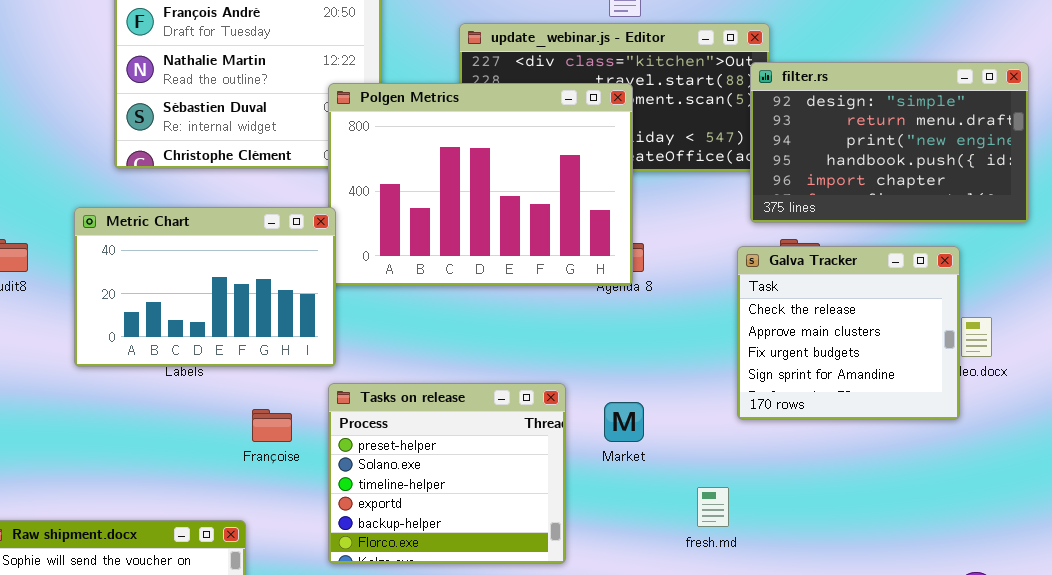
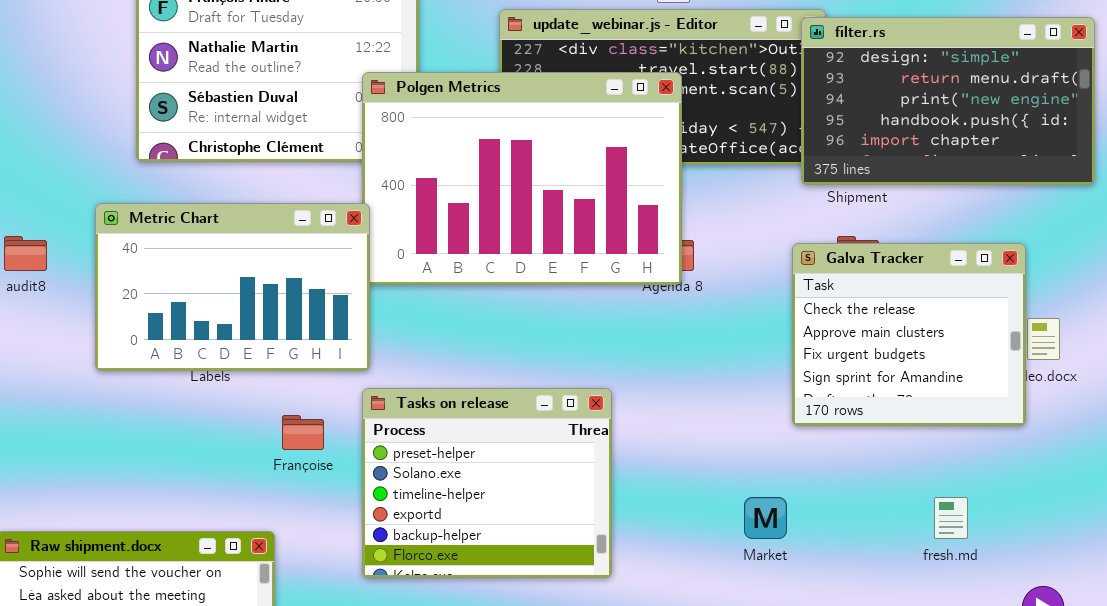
filter.rs: [750,62,1029,223] -> [801,17,1095,185], moved
Market: [604,402,644,442] -> [744,497,787,539], moved
fresh.md: [697,487,729,527] -> [934,497,968,539], moved

